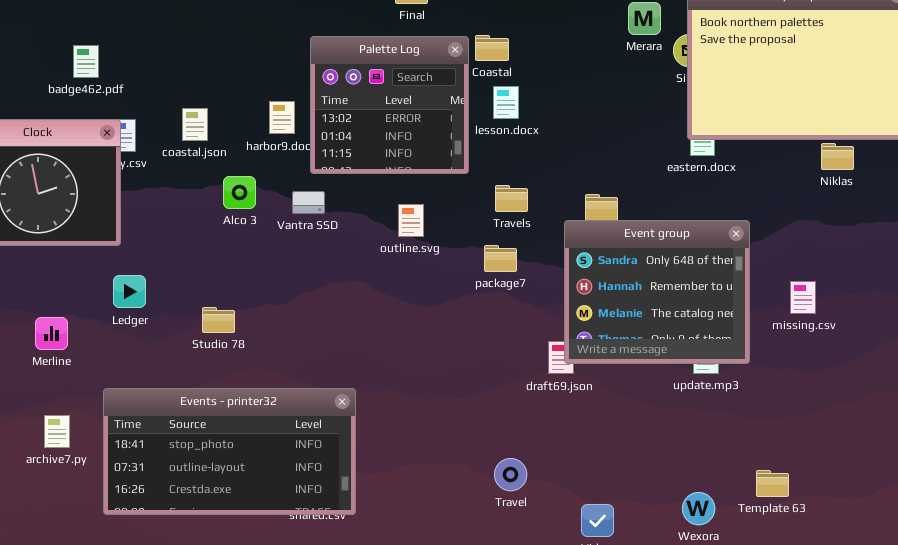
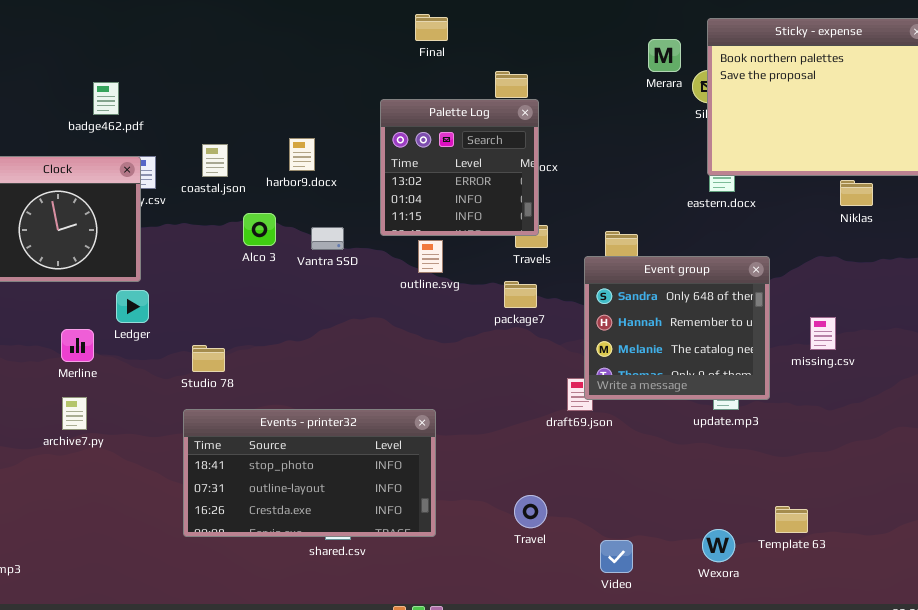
Palette Log: [310,36,469,174] -> [380,99,539,236], moved
Ledger: [113,275,146,308] -> [116,290,149,323], moved
Studio 78: [202,307,235,333] -> [192,345,225,372], moved
Merline: [35,317,68,350] -> [61,329,94,362], moved
Events - printer32: [103,388,356,515] -> [183,409,436,537], moved
archive7.py: [44,415,70,448] -> [62,397,87,430], moved

